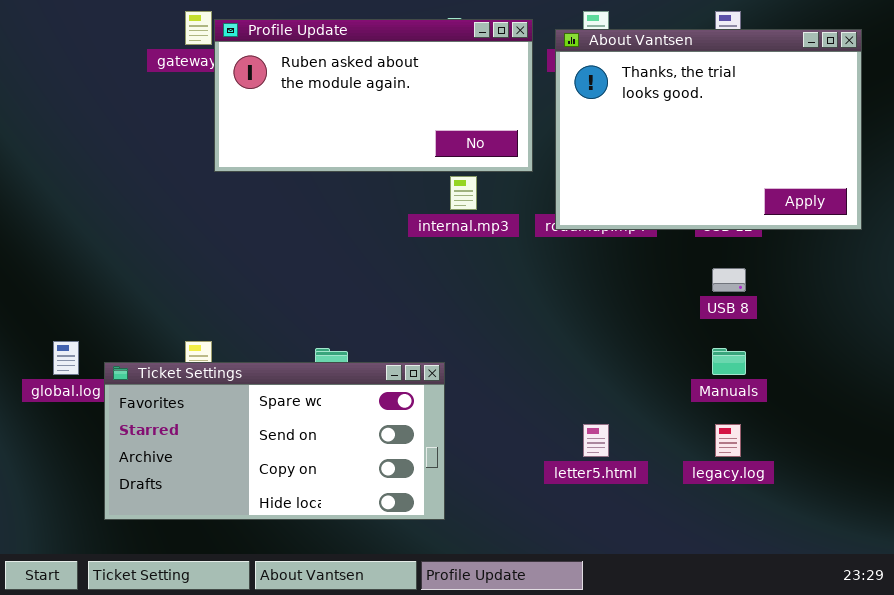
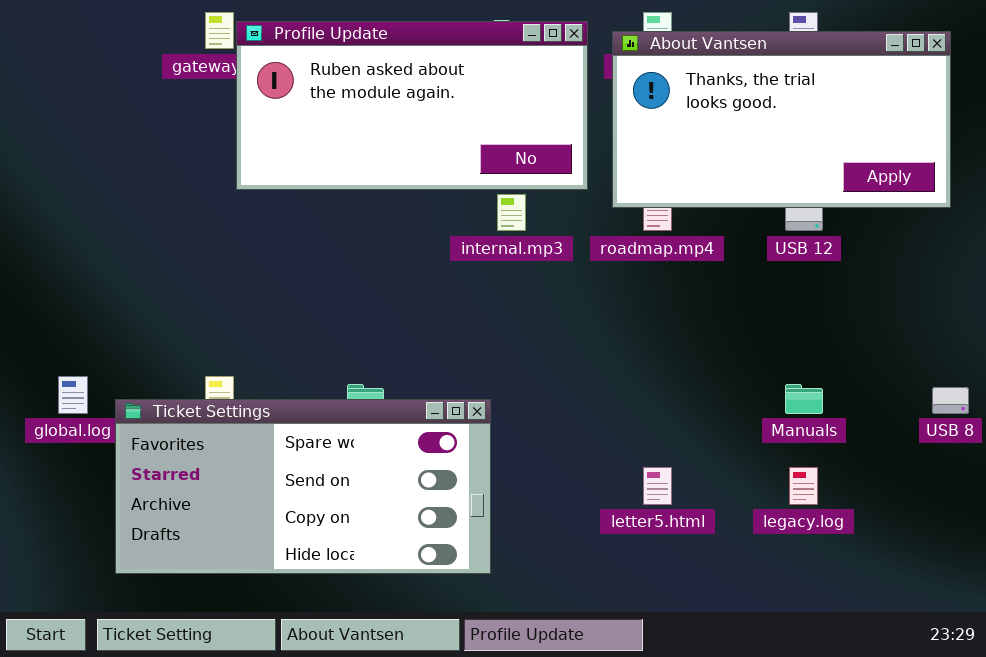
About Vantsen: [555,29,862,230] -> [612,31,951,208], resized
USB 8: [712,268,746,292] -> [932,387,969,414], moved

